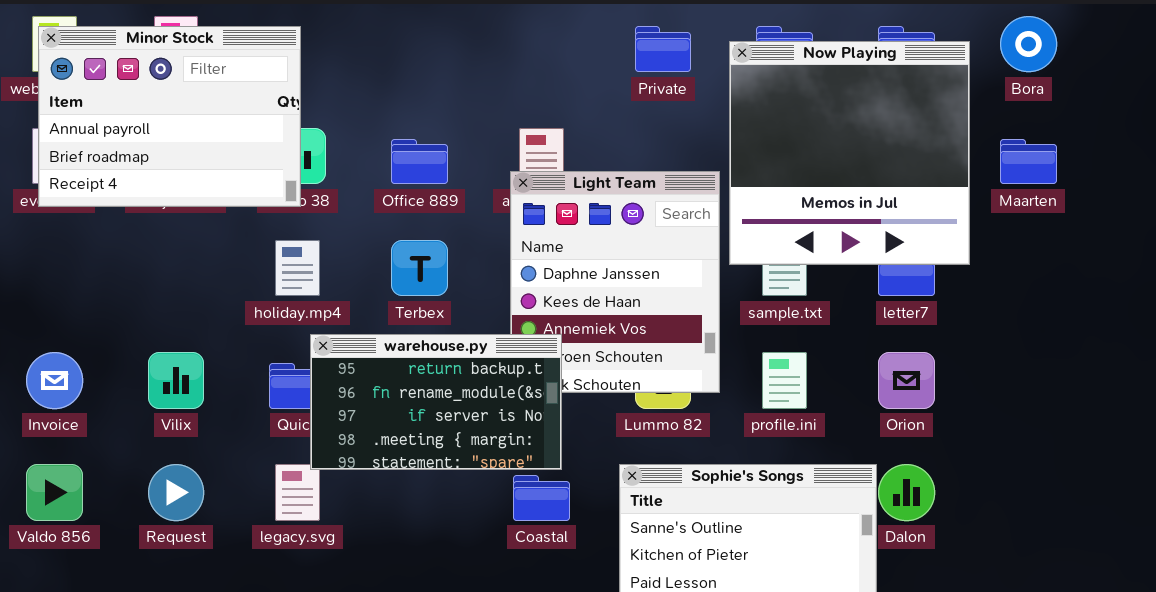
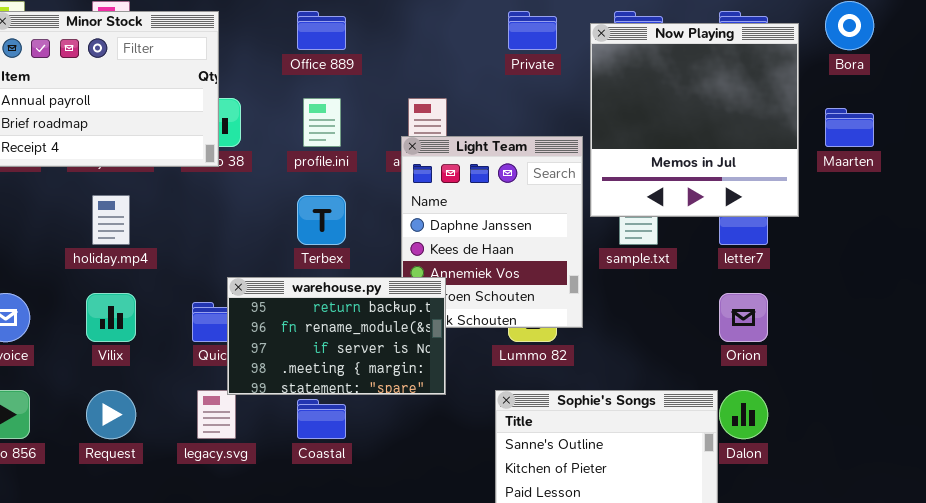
Office 889: [391,139,448,184] -> [297,11,346,50], moved
holiday.mp4: [275,240,320,296] -> [92,195,130,245], moved
profile.ini: [762,352,807,409] -> [303,98,341,147], moved
Coastal: [513,475,570,521] -> [297,399,346,439], moved

